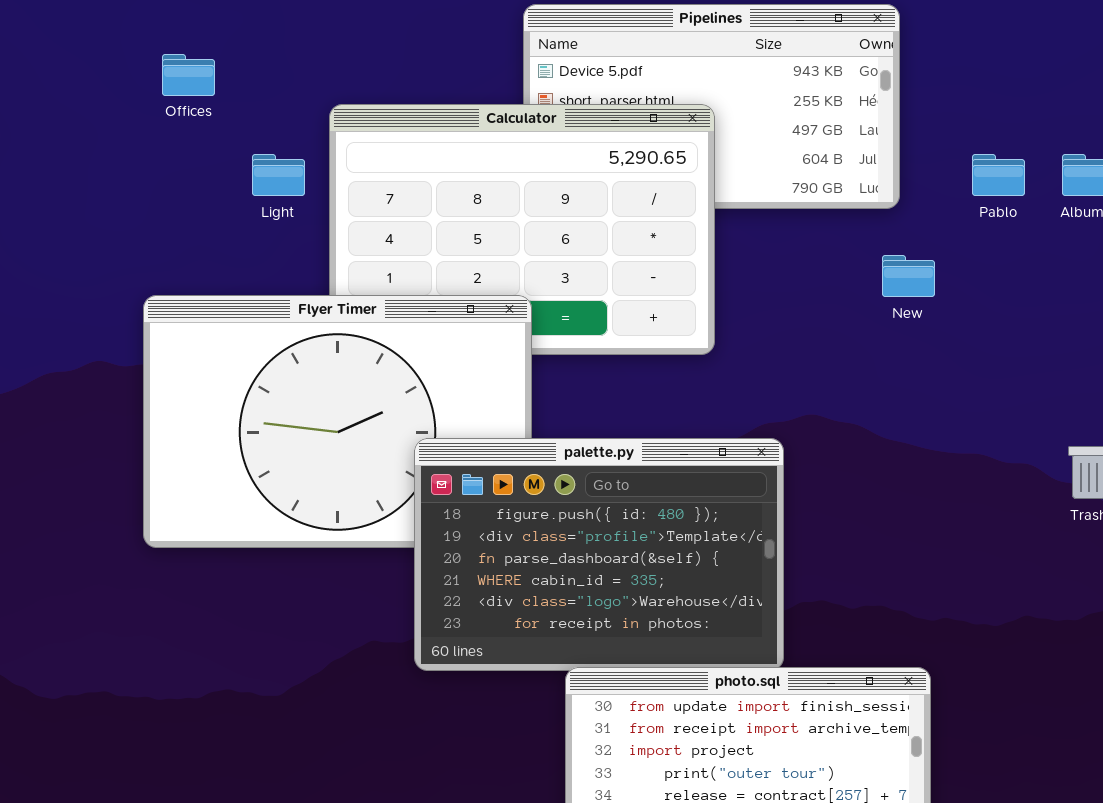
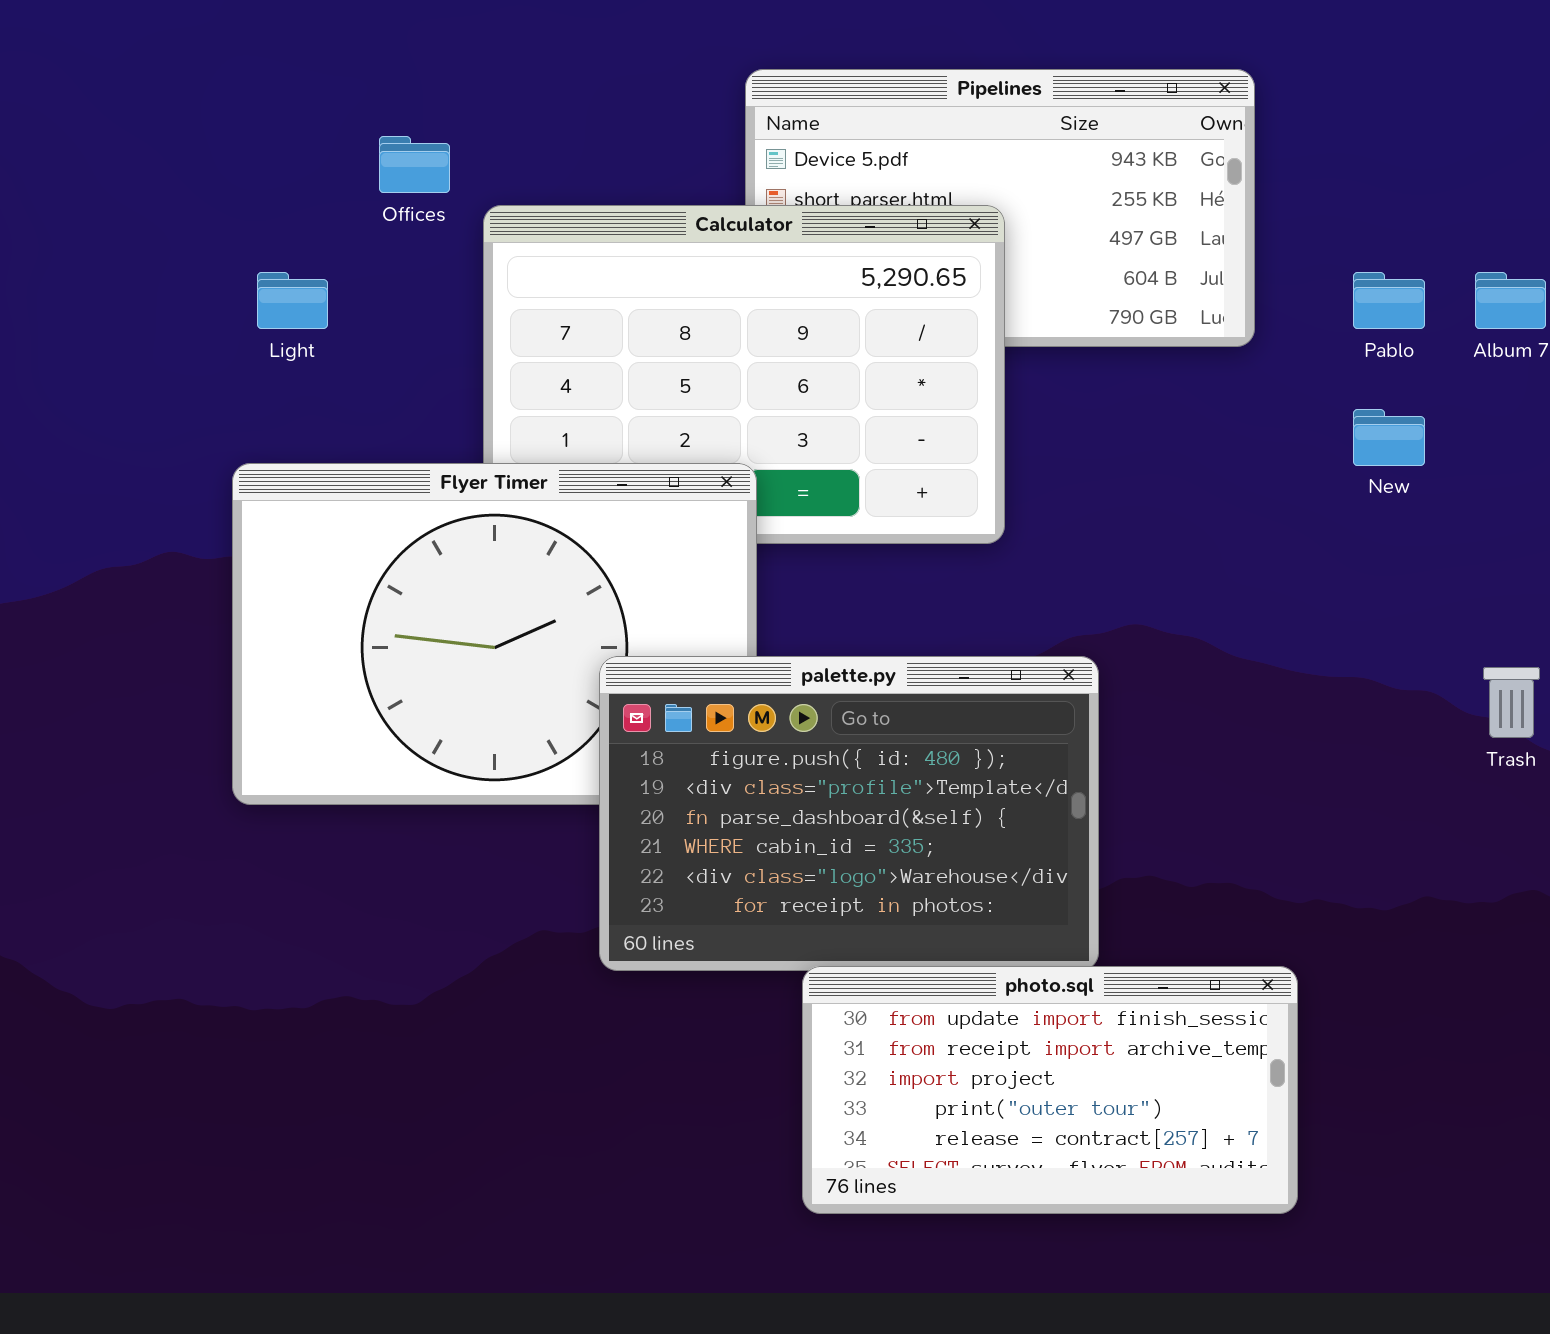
Offices: [162,54,215,96] -> [379,136,450,193], moved
Light: [252,154,305,196] -> [257,272,328,329], moved
New: [882,255,935,297] -> [1353,409,1425,466], moved

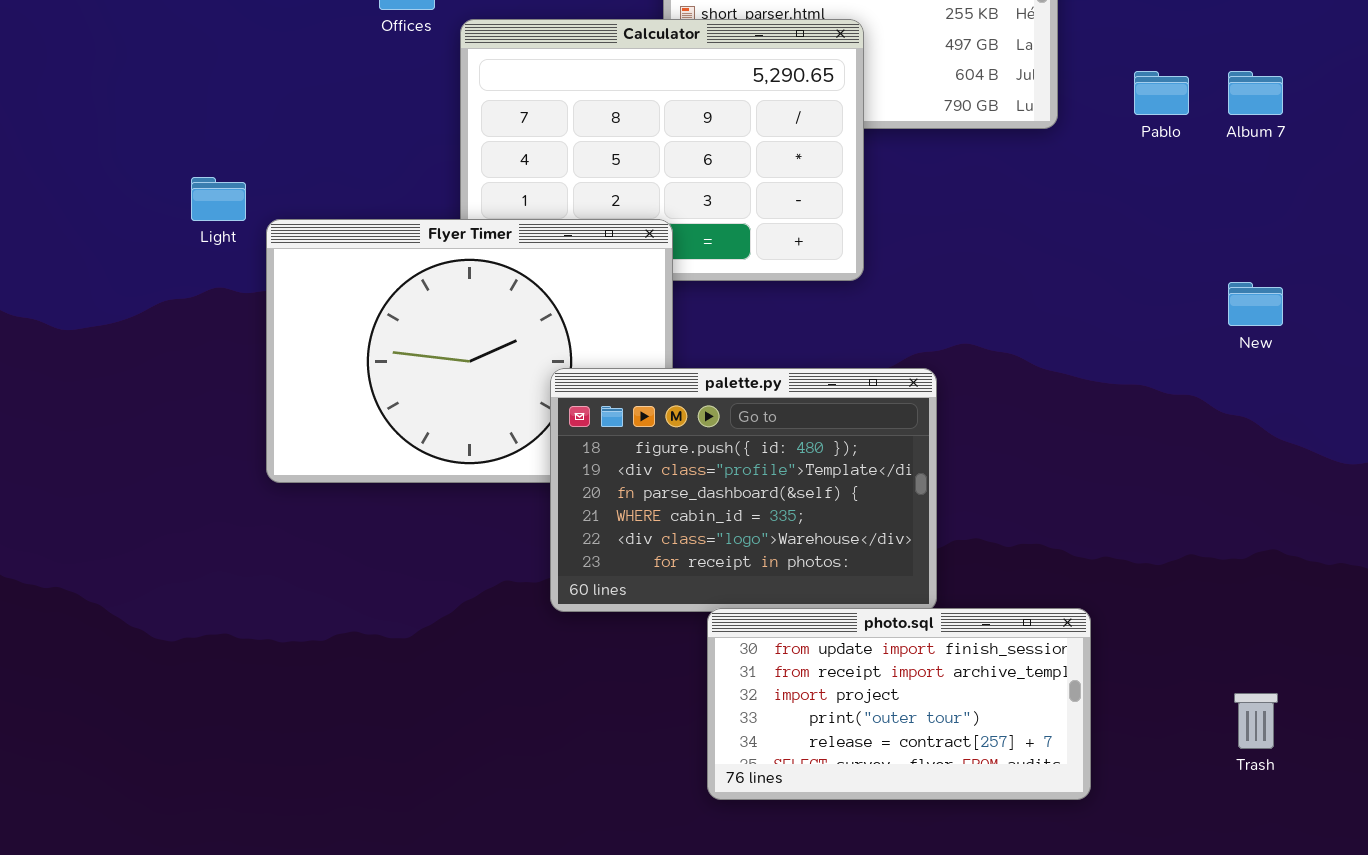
Light: [257,272,328,329] -> [191,177,246,221], moved
New: [1353,409,1425,466] -> [1228,282,1283,326], moved
Trash: [1483,667,1540,738] -> [1234,693,1278,749], moved

